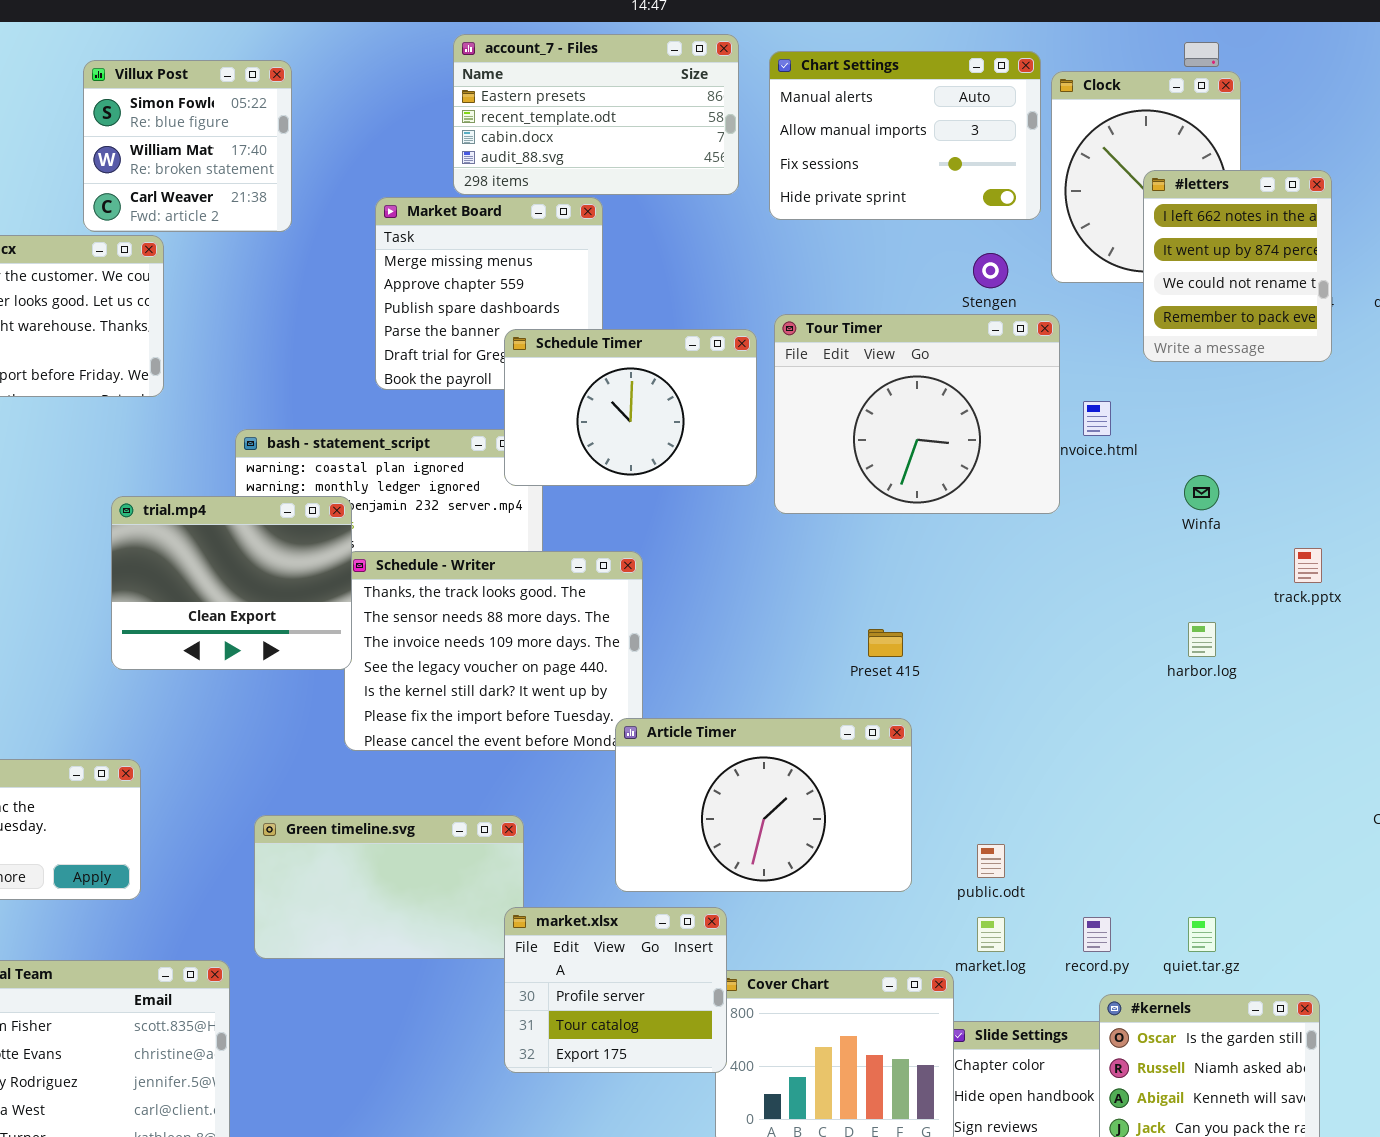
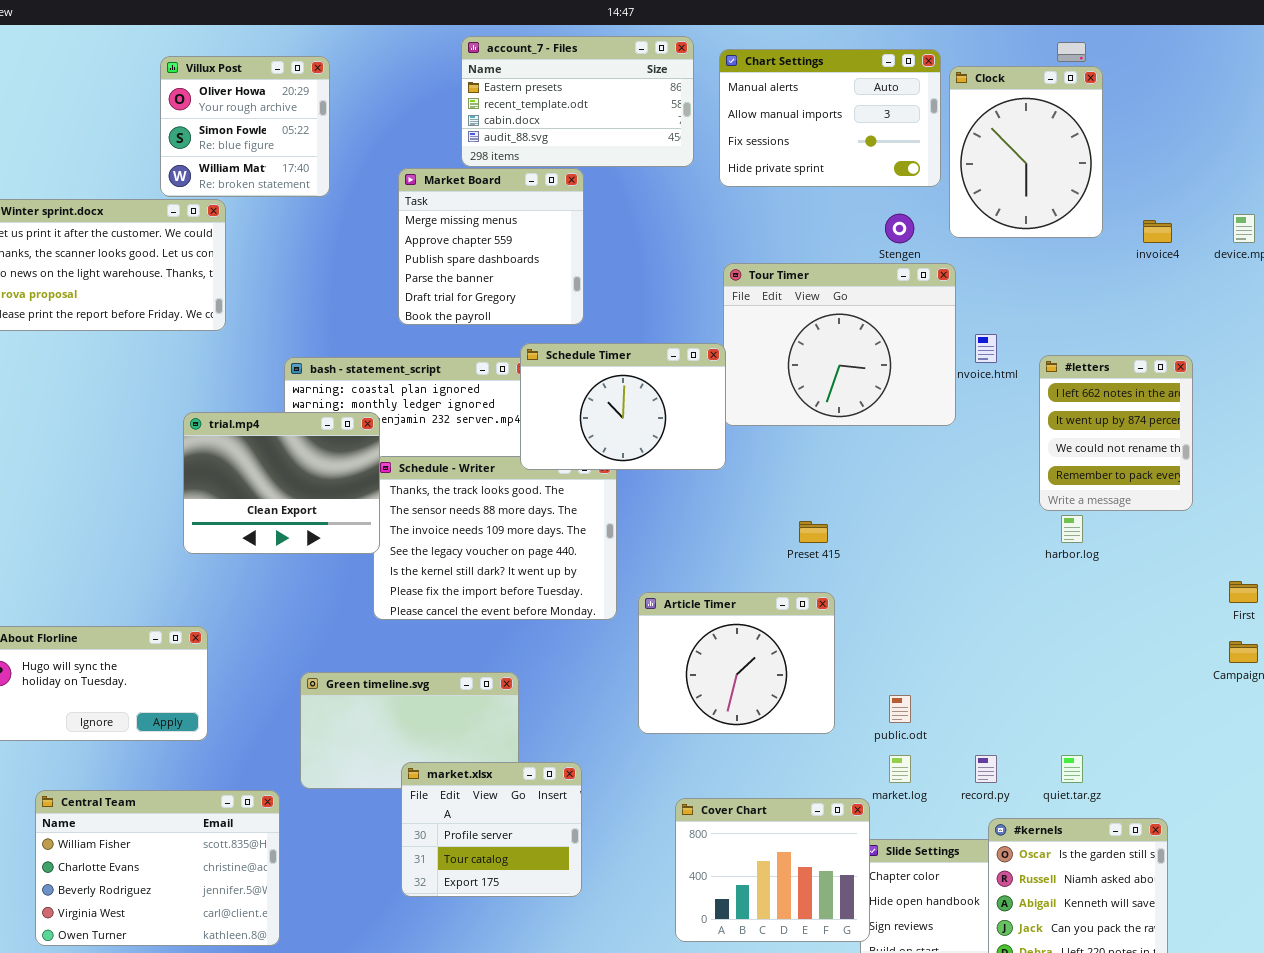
Villux Post: [83,60,292,232] -> [160,56,330,197], scrolled up 1 row
#letters: [1143,170,1332,362] -> [1039,355,1193,511], moved
Schedule Timer: [504,329,757,486] -> [520,343,726,470], moved
Article Timer: [615,718,912,892] -> [638,592,835,734], resized
market.xlsx: [504,907,727,1073] -> [401,762,582,897], moved

